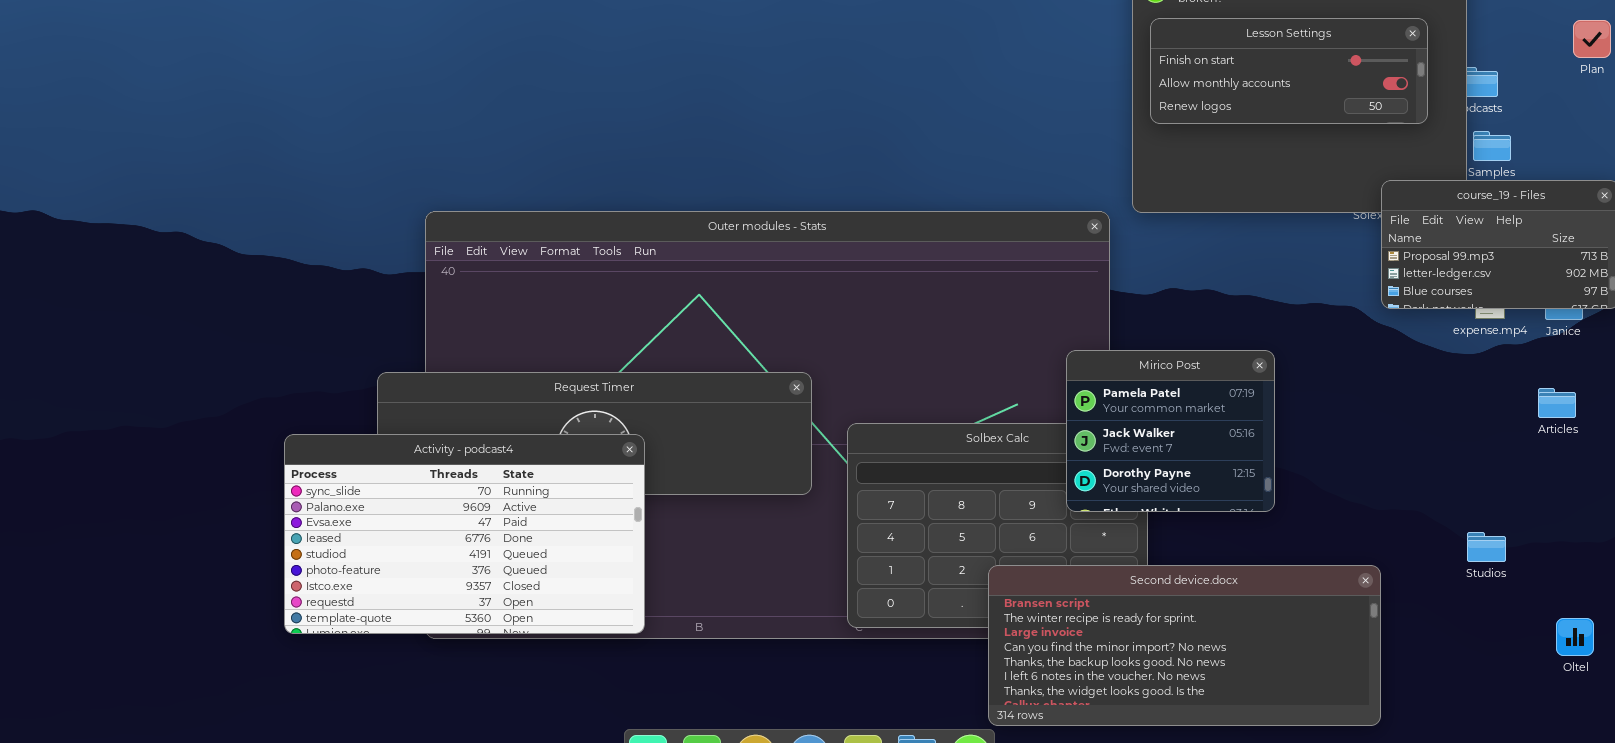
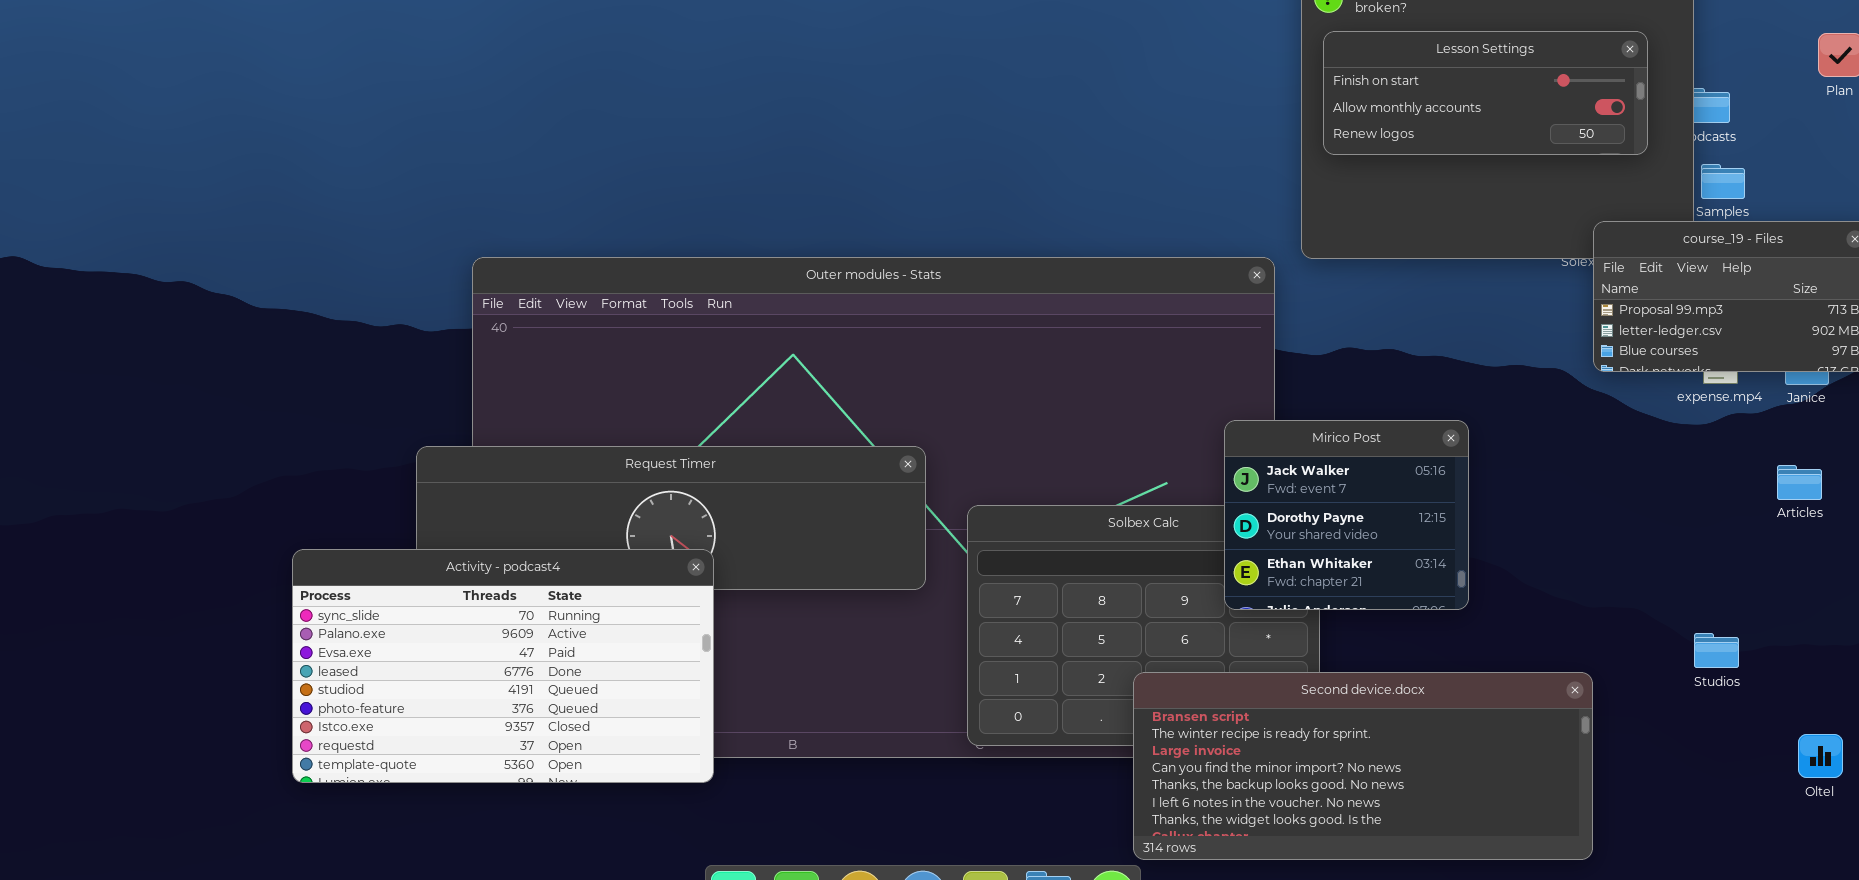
Mirico Post: [1066,350,1275,512] -> [1224,420,1469,610], scrolled down 1 row
Activity - podcast4: [284,434,645,634] -> [292,549,714,783], moved

